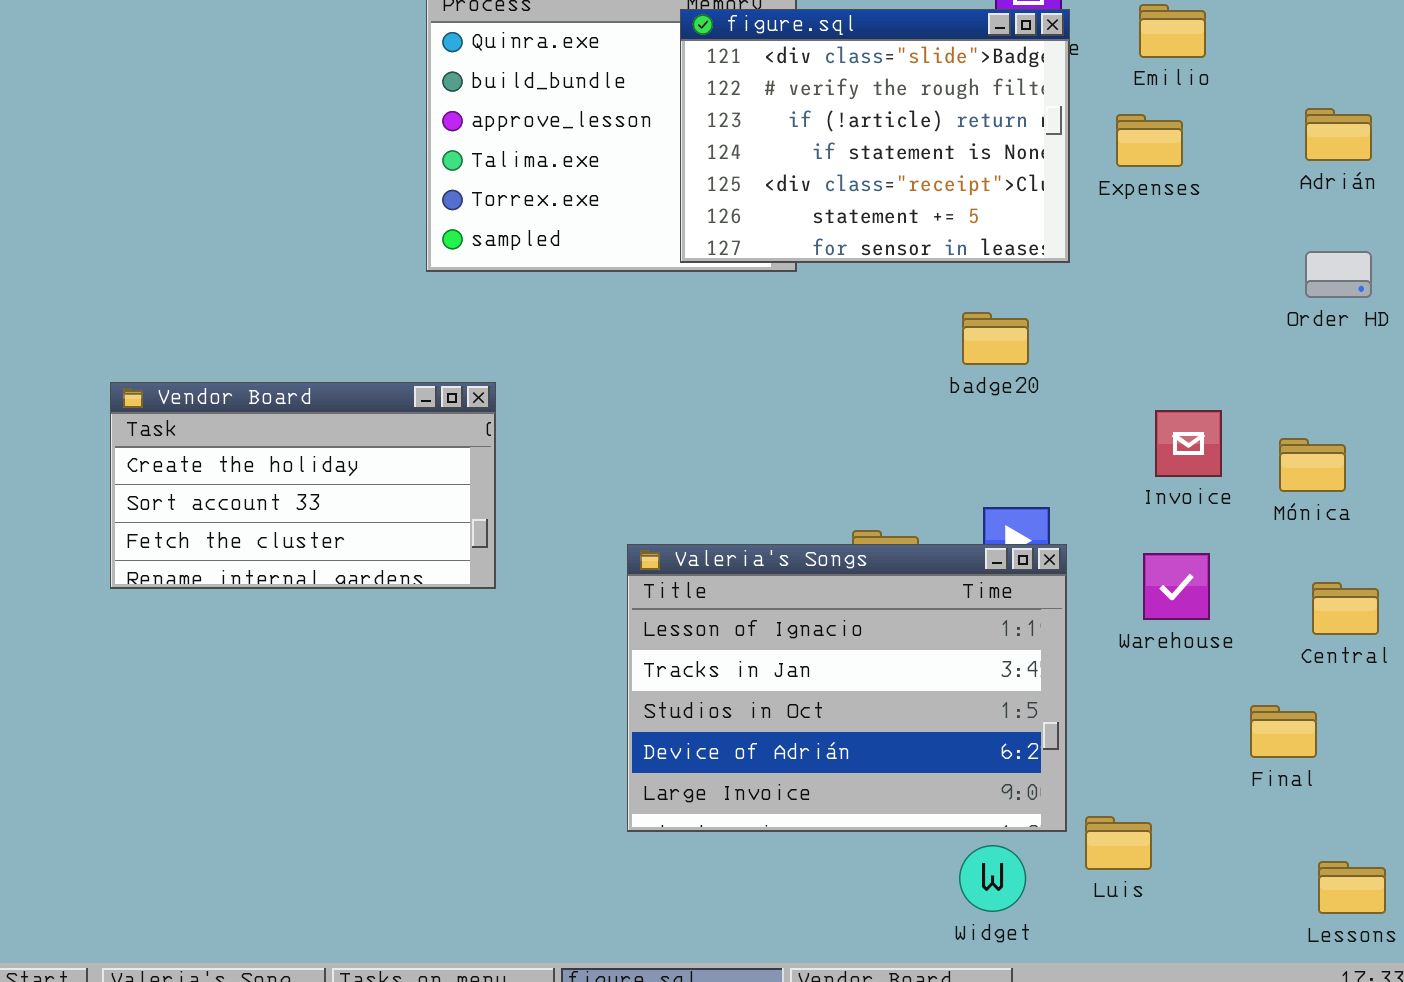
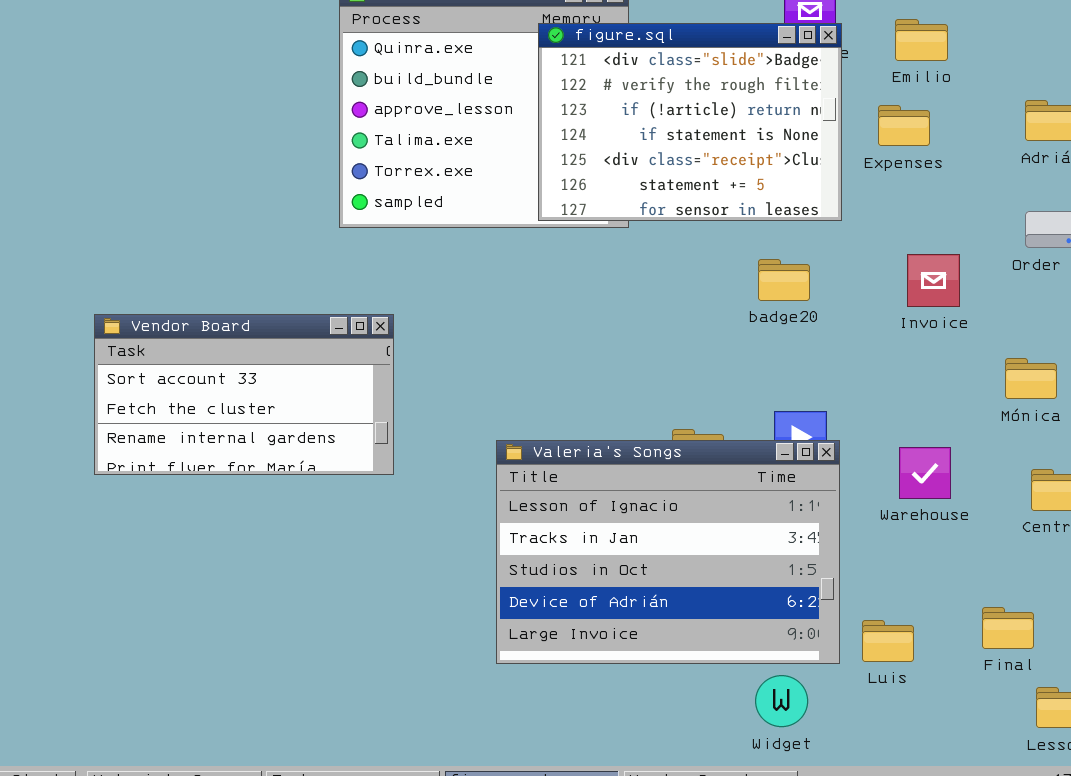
Vendor Board: [110,382,496,589] -> [94,314,394,475], scrolled down 1 row
Invoice: [1155,410,1222,477] -> [907,254,960,307], moved
Final: [1250,705,1317,758] -> [982,607,1034,649], moved
Luis: [1085,816,1152,870] -> [862,620,914,662], moved

